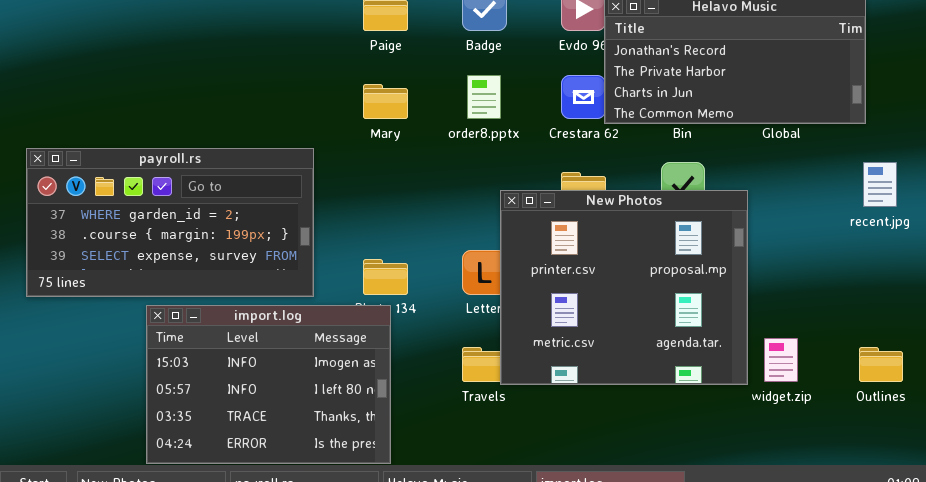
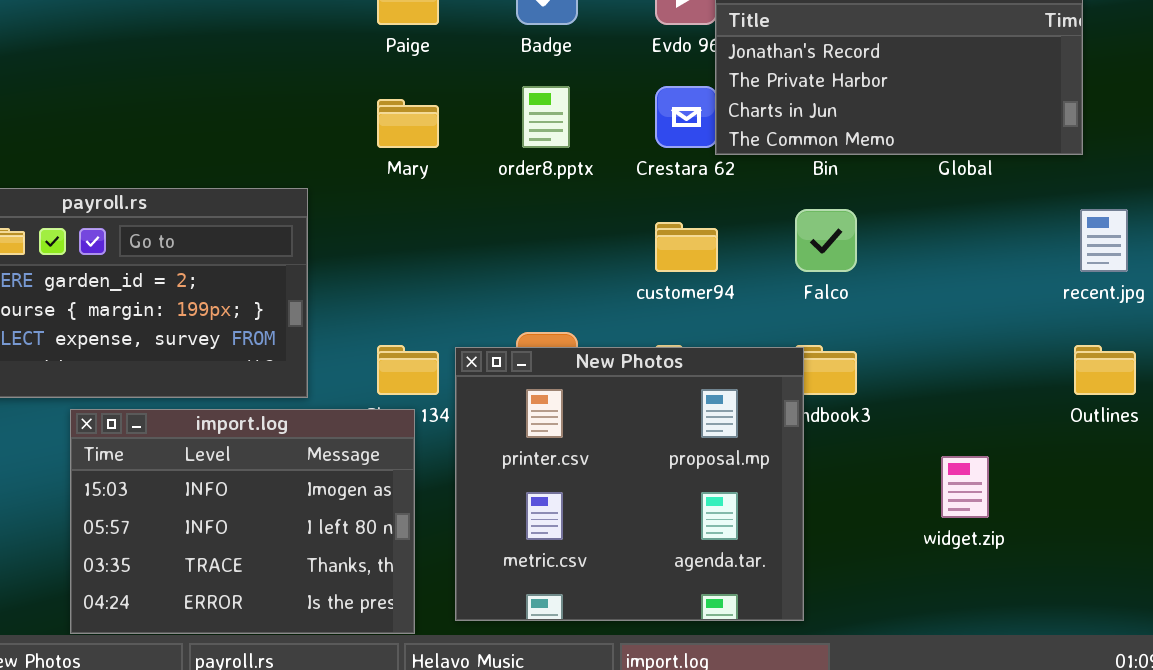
New Photos: [500,190,748,385] -> [455,347,804,621], moved
Outlines: [859,347,903,382] -> [1074,345,1136,395], moved

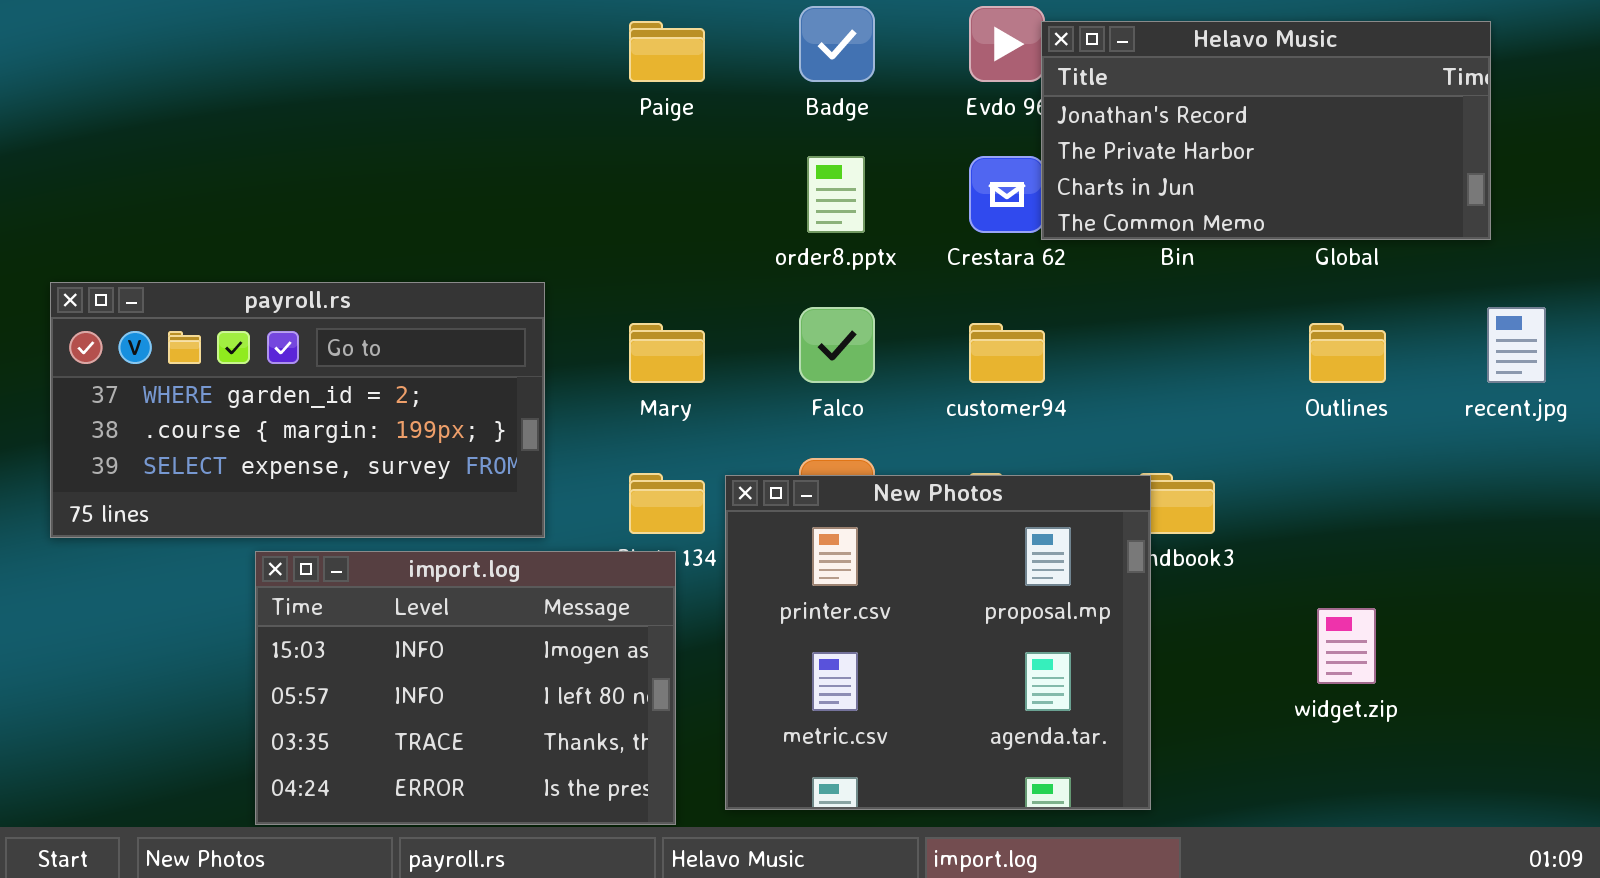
Mary: [377,99,439,148] -> [629,323,705,383], moved
Falco: [795,209,857,272] -> [799,307,875,383], moved
Outlines: [1074,345,1136,395] -> [1309,323,1386,383], moved

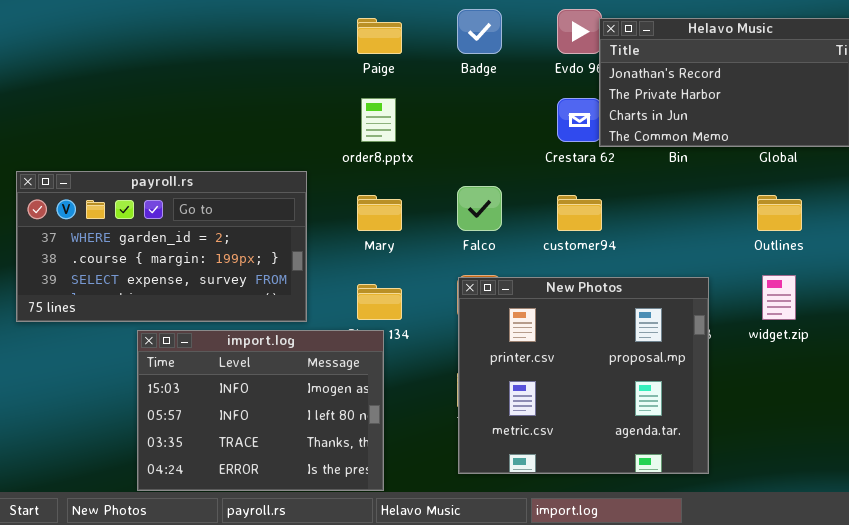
order8.pptx: [807,156,865,233] -> [361,98,396,142], moved
New Photos: [725,475,1151,810] -> [458,277,709,474], moved
widget.zip: [1317,608,1376,684] -> [762,275,796,320], moved

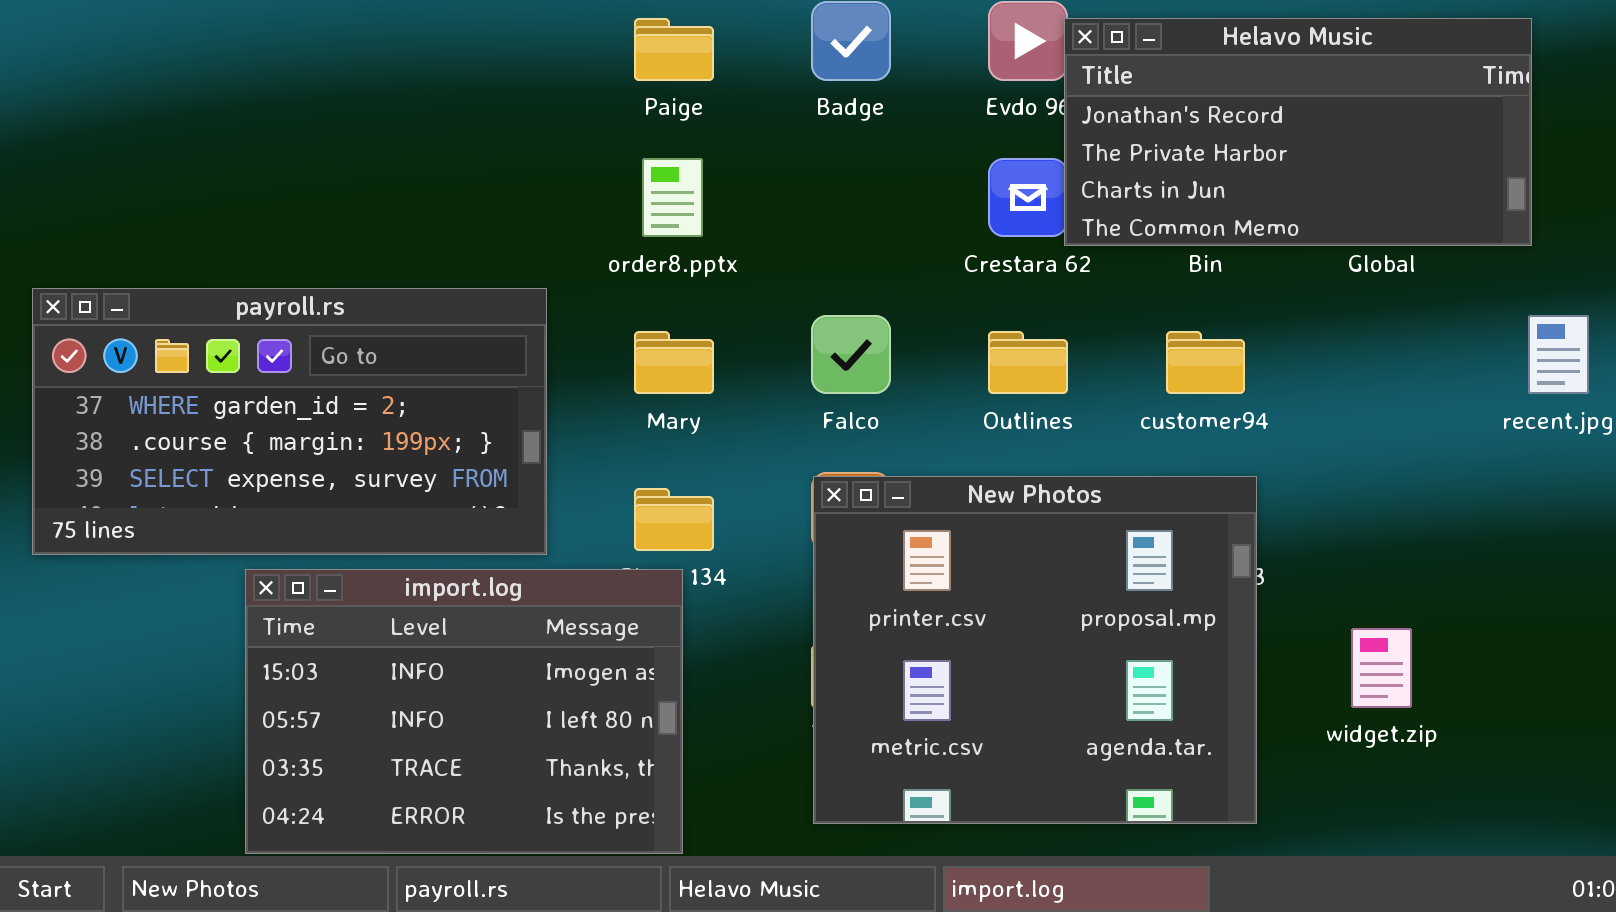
customer94: [557,195,602,231] -> [1166,331,1245,394], moved
Outlines: [757,195,802,231] -> [988,331,1068,394], moved
widget.zip: [762,275,796,320] -> [1351,628,1412,708], moved

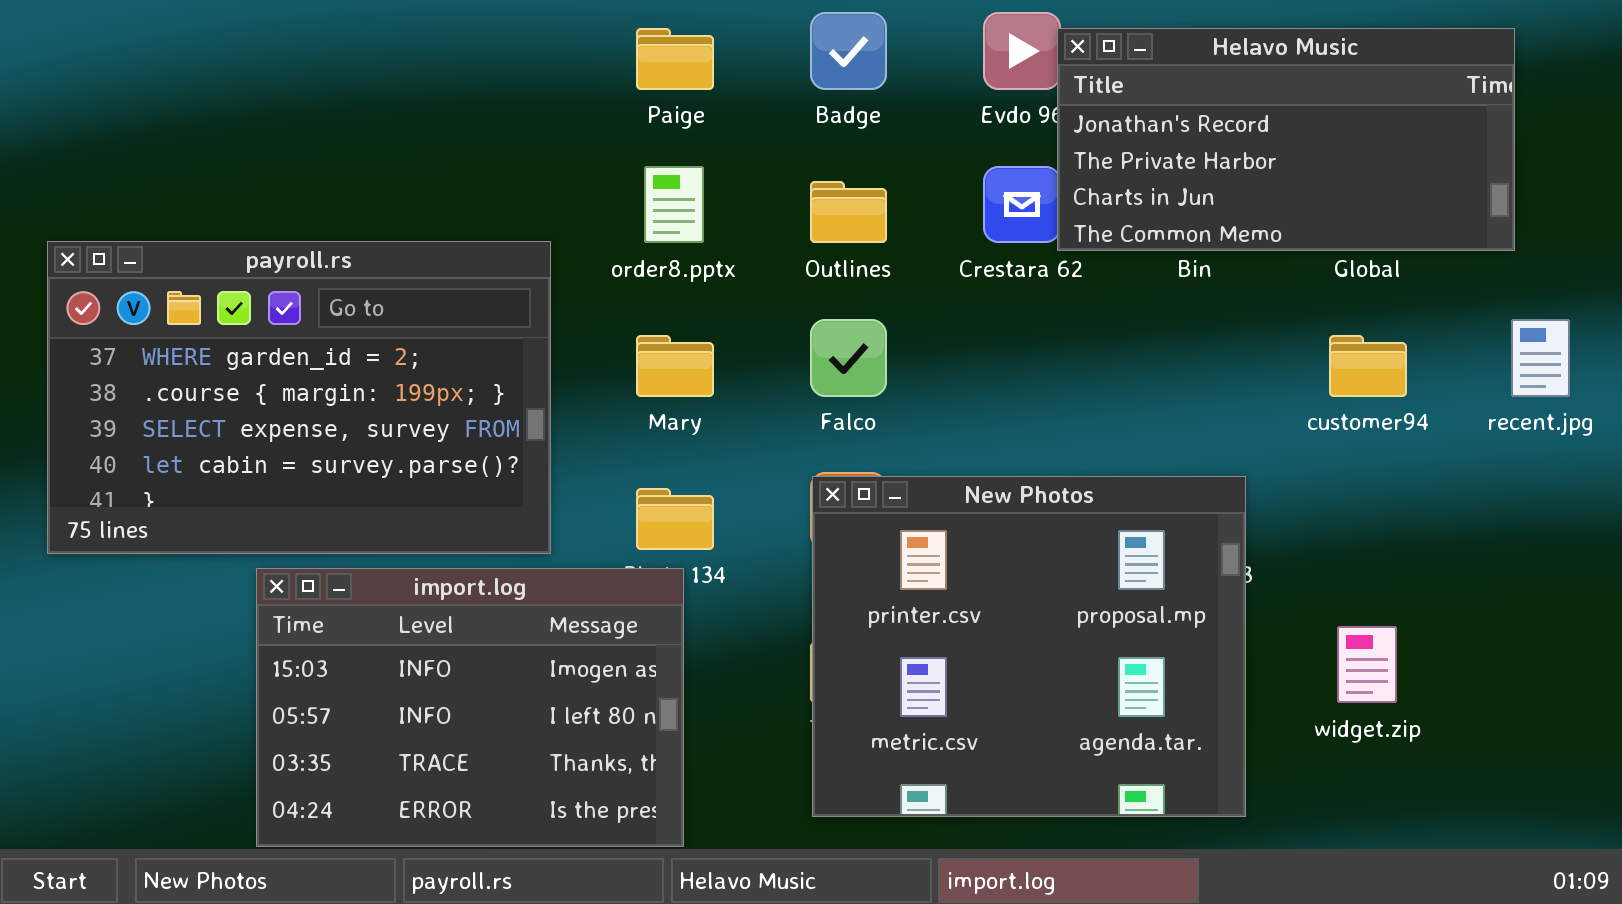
payroll.rs: [32,288,547,555] -> [47,241,551,554], resized
Outlines: [988,331,1068,394] -> [810,181,887,243], moved
customer94: [1166,331,1245,394] -> [1329,335,1407,397], moved

